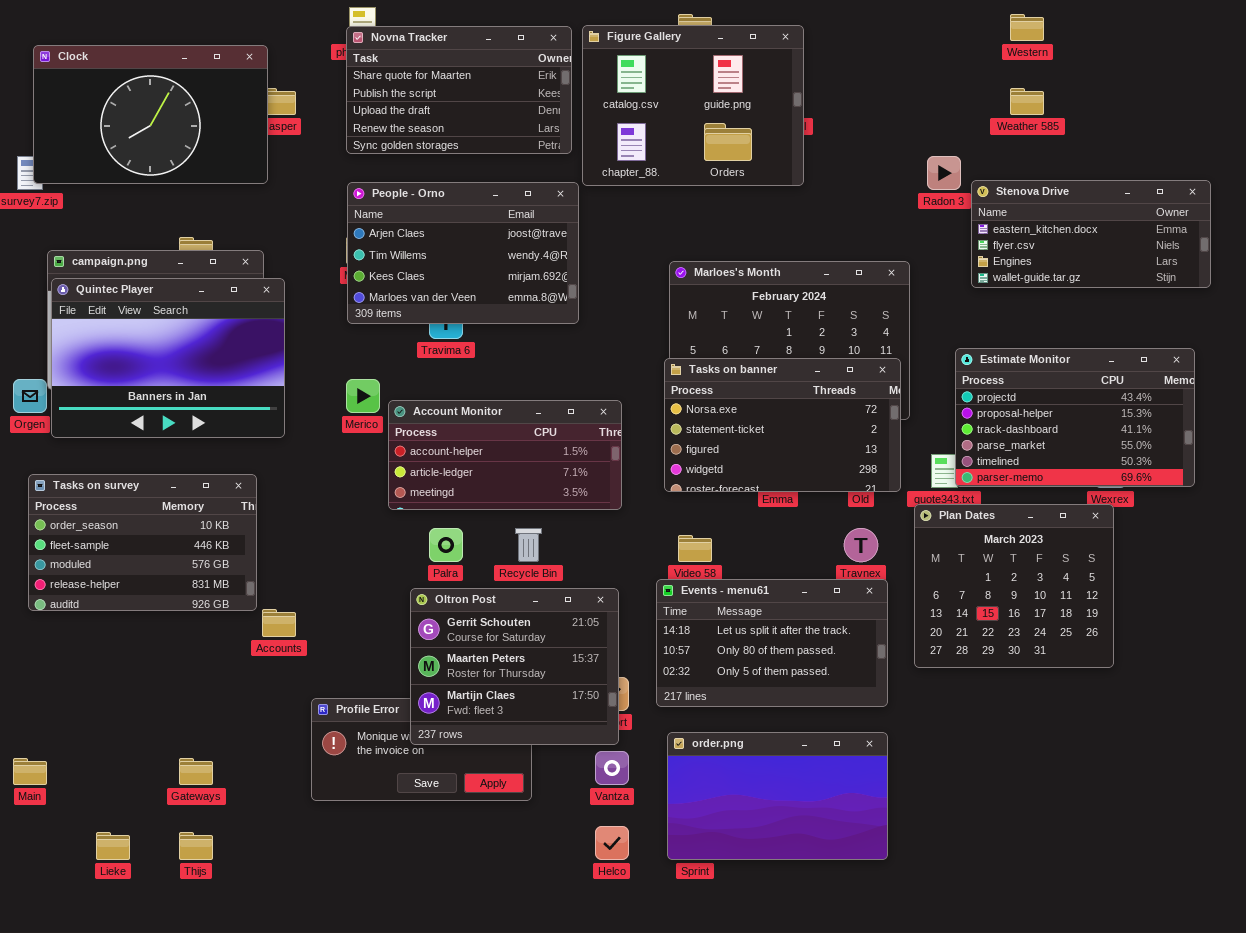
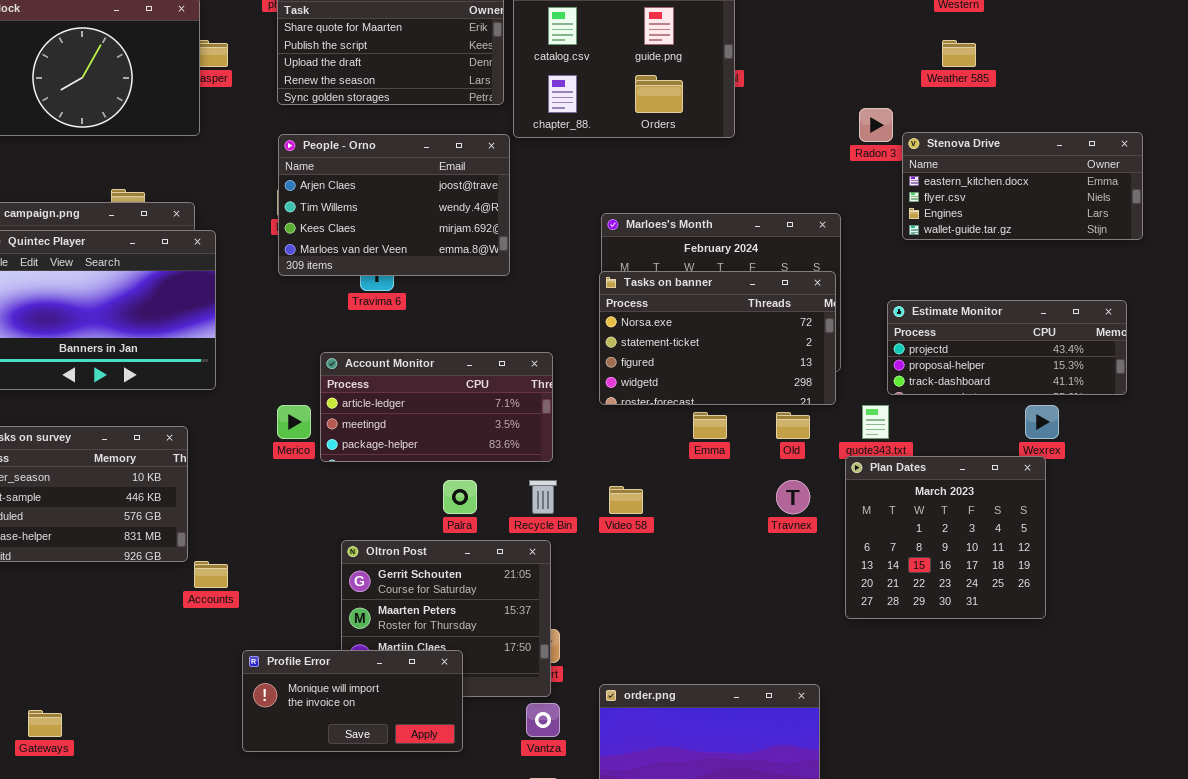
Estimate Monitor: [955,348,1195,487] -> [887,300,1127,395], resized
Tasks on banner: [664,358,901,492] -> [599,271,836,405], moved
Merico: [346,379,380,413] -> [277,405,311,439], moved
Account Monitor: [388,400,622,510] -> [320,352,553,462], scrolled down 1 row
Palra: [429,528,463,562] -> [443,480,477,514], moved
Recycle Bin: [515,528,542,562] -> [529,480,557,514], moved
Events - menu61: [656,579,888,707] -> none, closed
Profile Error: [311,698,532,801] -> [242,650,463,752], raised
Gateways: [179,758,213,785] -> [28,710,62,737], moved

